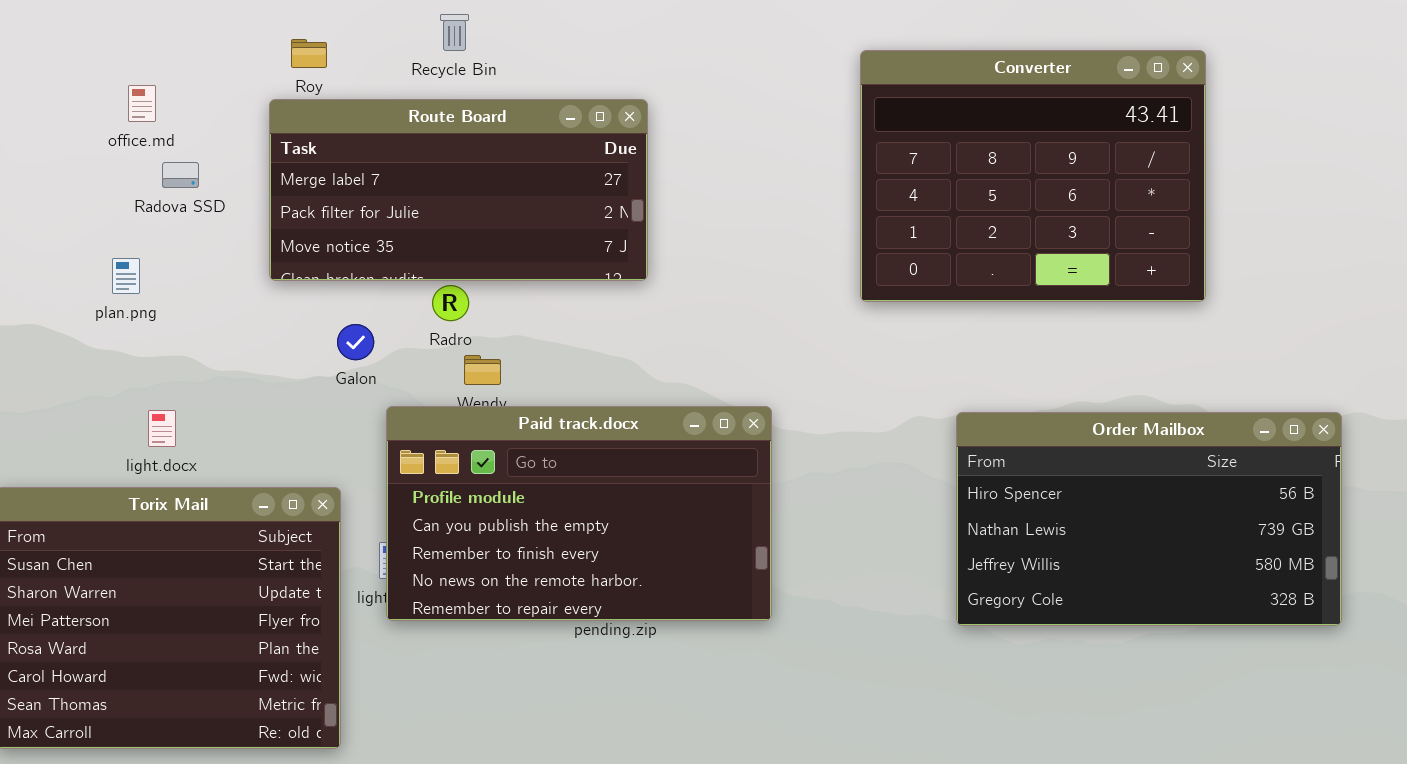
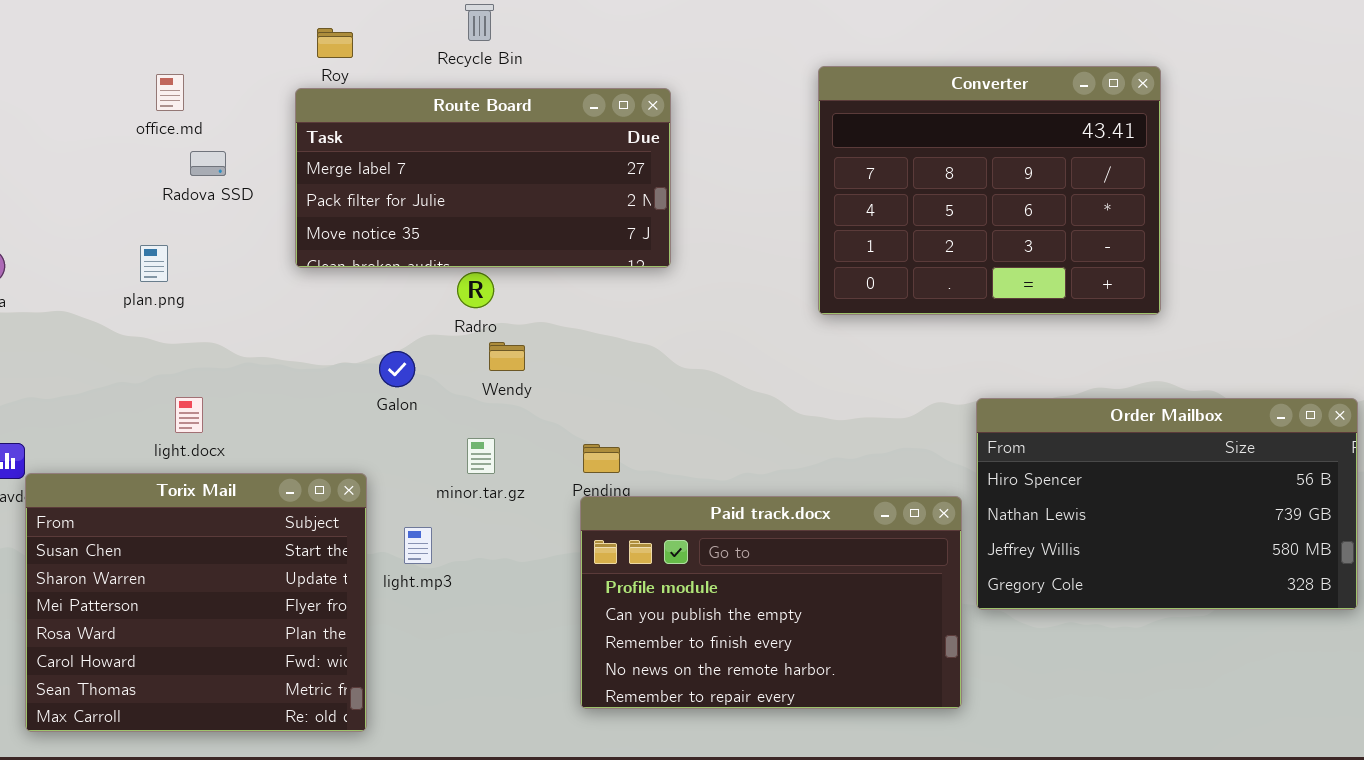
Converter: [860,50,1206,302] -> [818,66,1161,315], moved
Galon: [337,324,374,360] -> [379,351,415,387], moved
Paid track.docx: [386,406,772,621] -> [580,496,962,709], moved

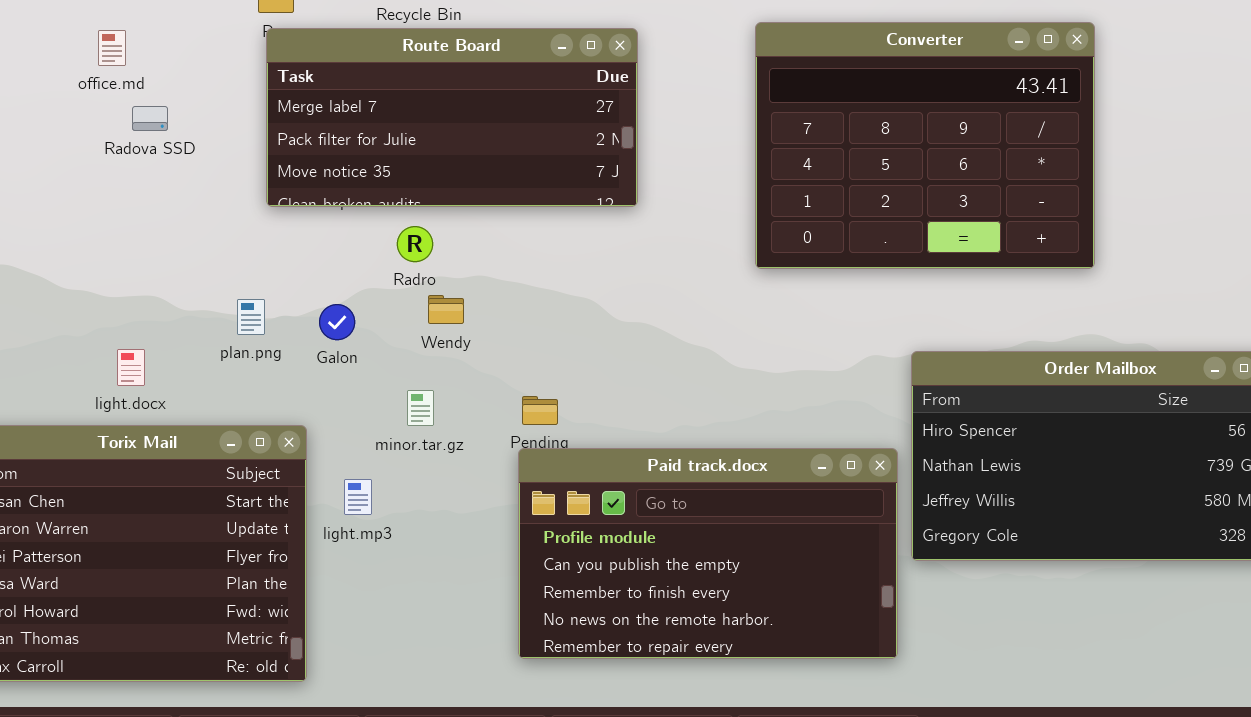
Route Board: [295,88,671,268] -> [266,28,638,207], moved
plan.png: [140,245,168,282] -> [237,299,265,335], moved

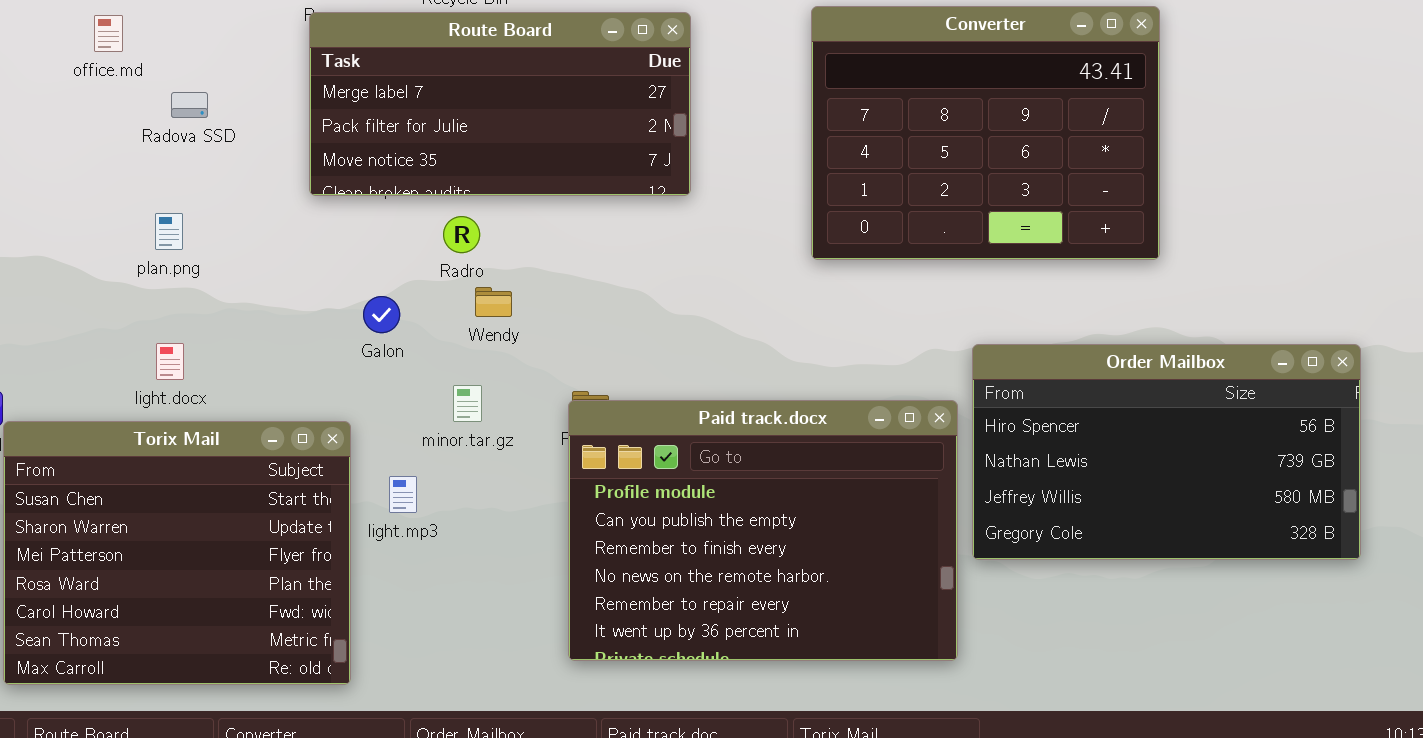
office.md: [98,30,126,66] -> [94,15,123,52], moved
plan.png: [237,299,265,335] -> [155,213,183,250], moved
Paid track.docx: [518,448,898,659] -> [568,400,958,661], resized

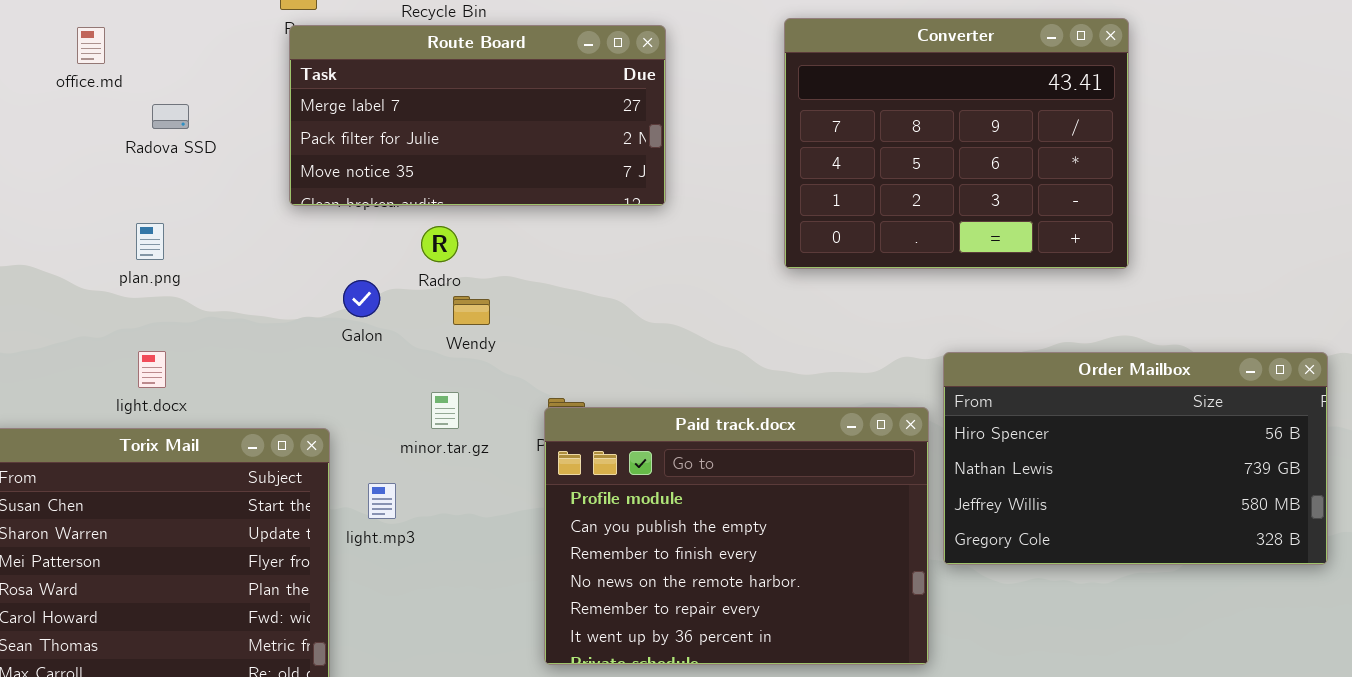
Galon: [363,296,400,333] -> [343,280,380,317], moved

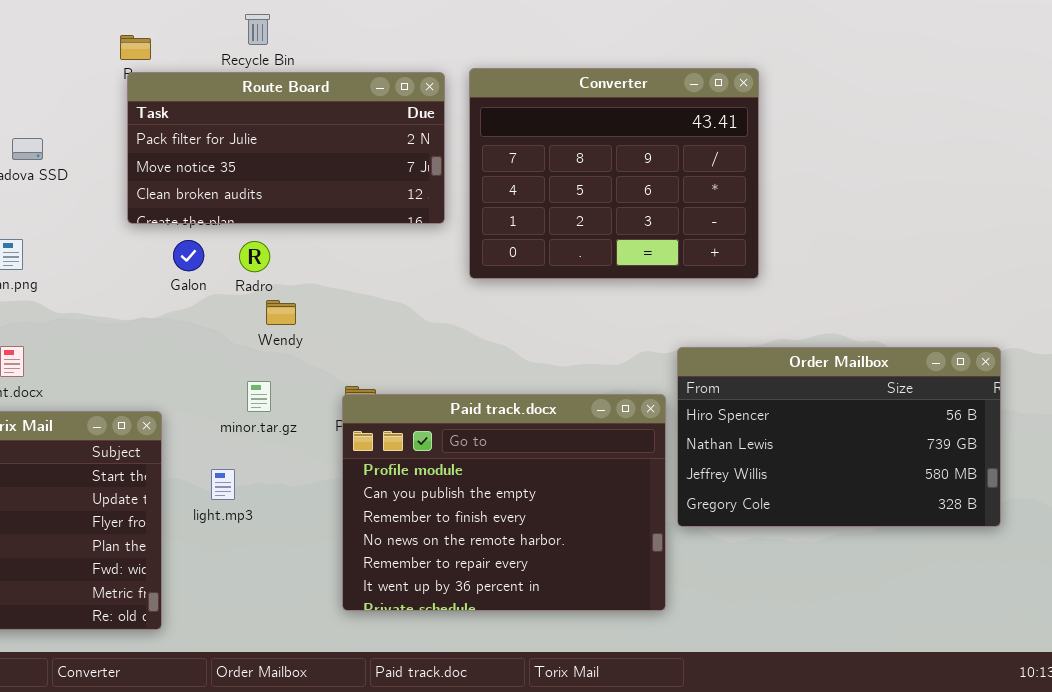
Converter: [784,18,1129,269] -> [469,68,759,279], moved
Route Board: [289,25,666,206] -> [127,72,445,224], scrolled down 1 row
Galon: [343,280,380,317] -> [173,240,204,271], moved
light.mp3: [368,483,396,519] -> [211,469,235,500], moved

